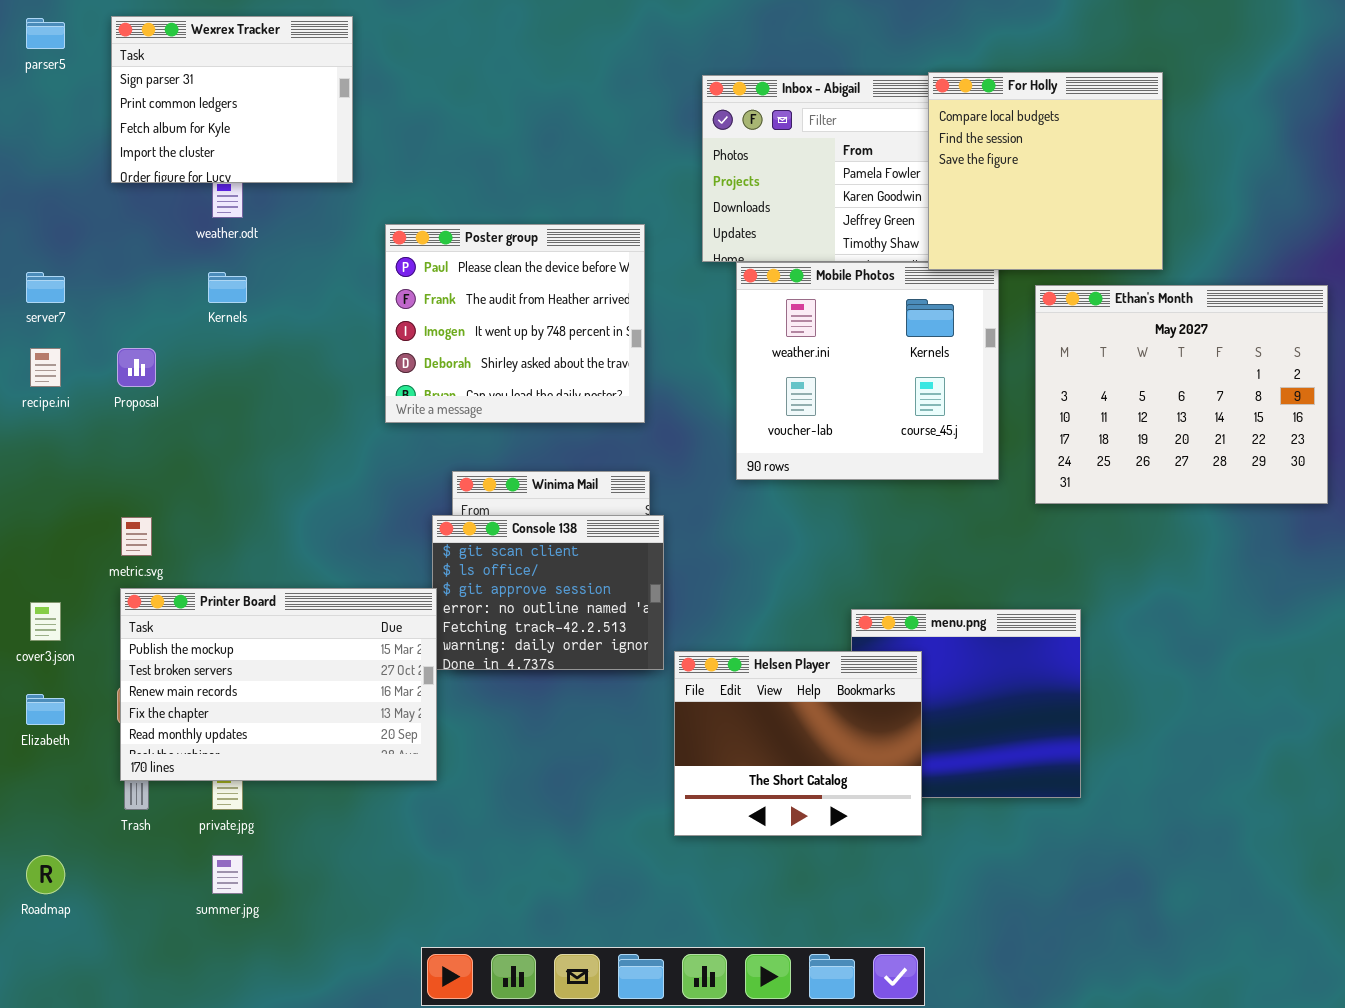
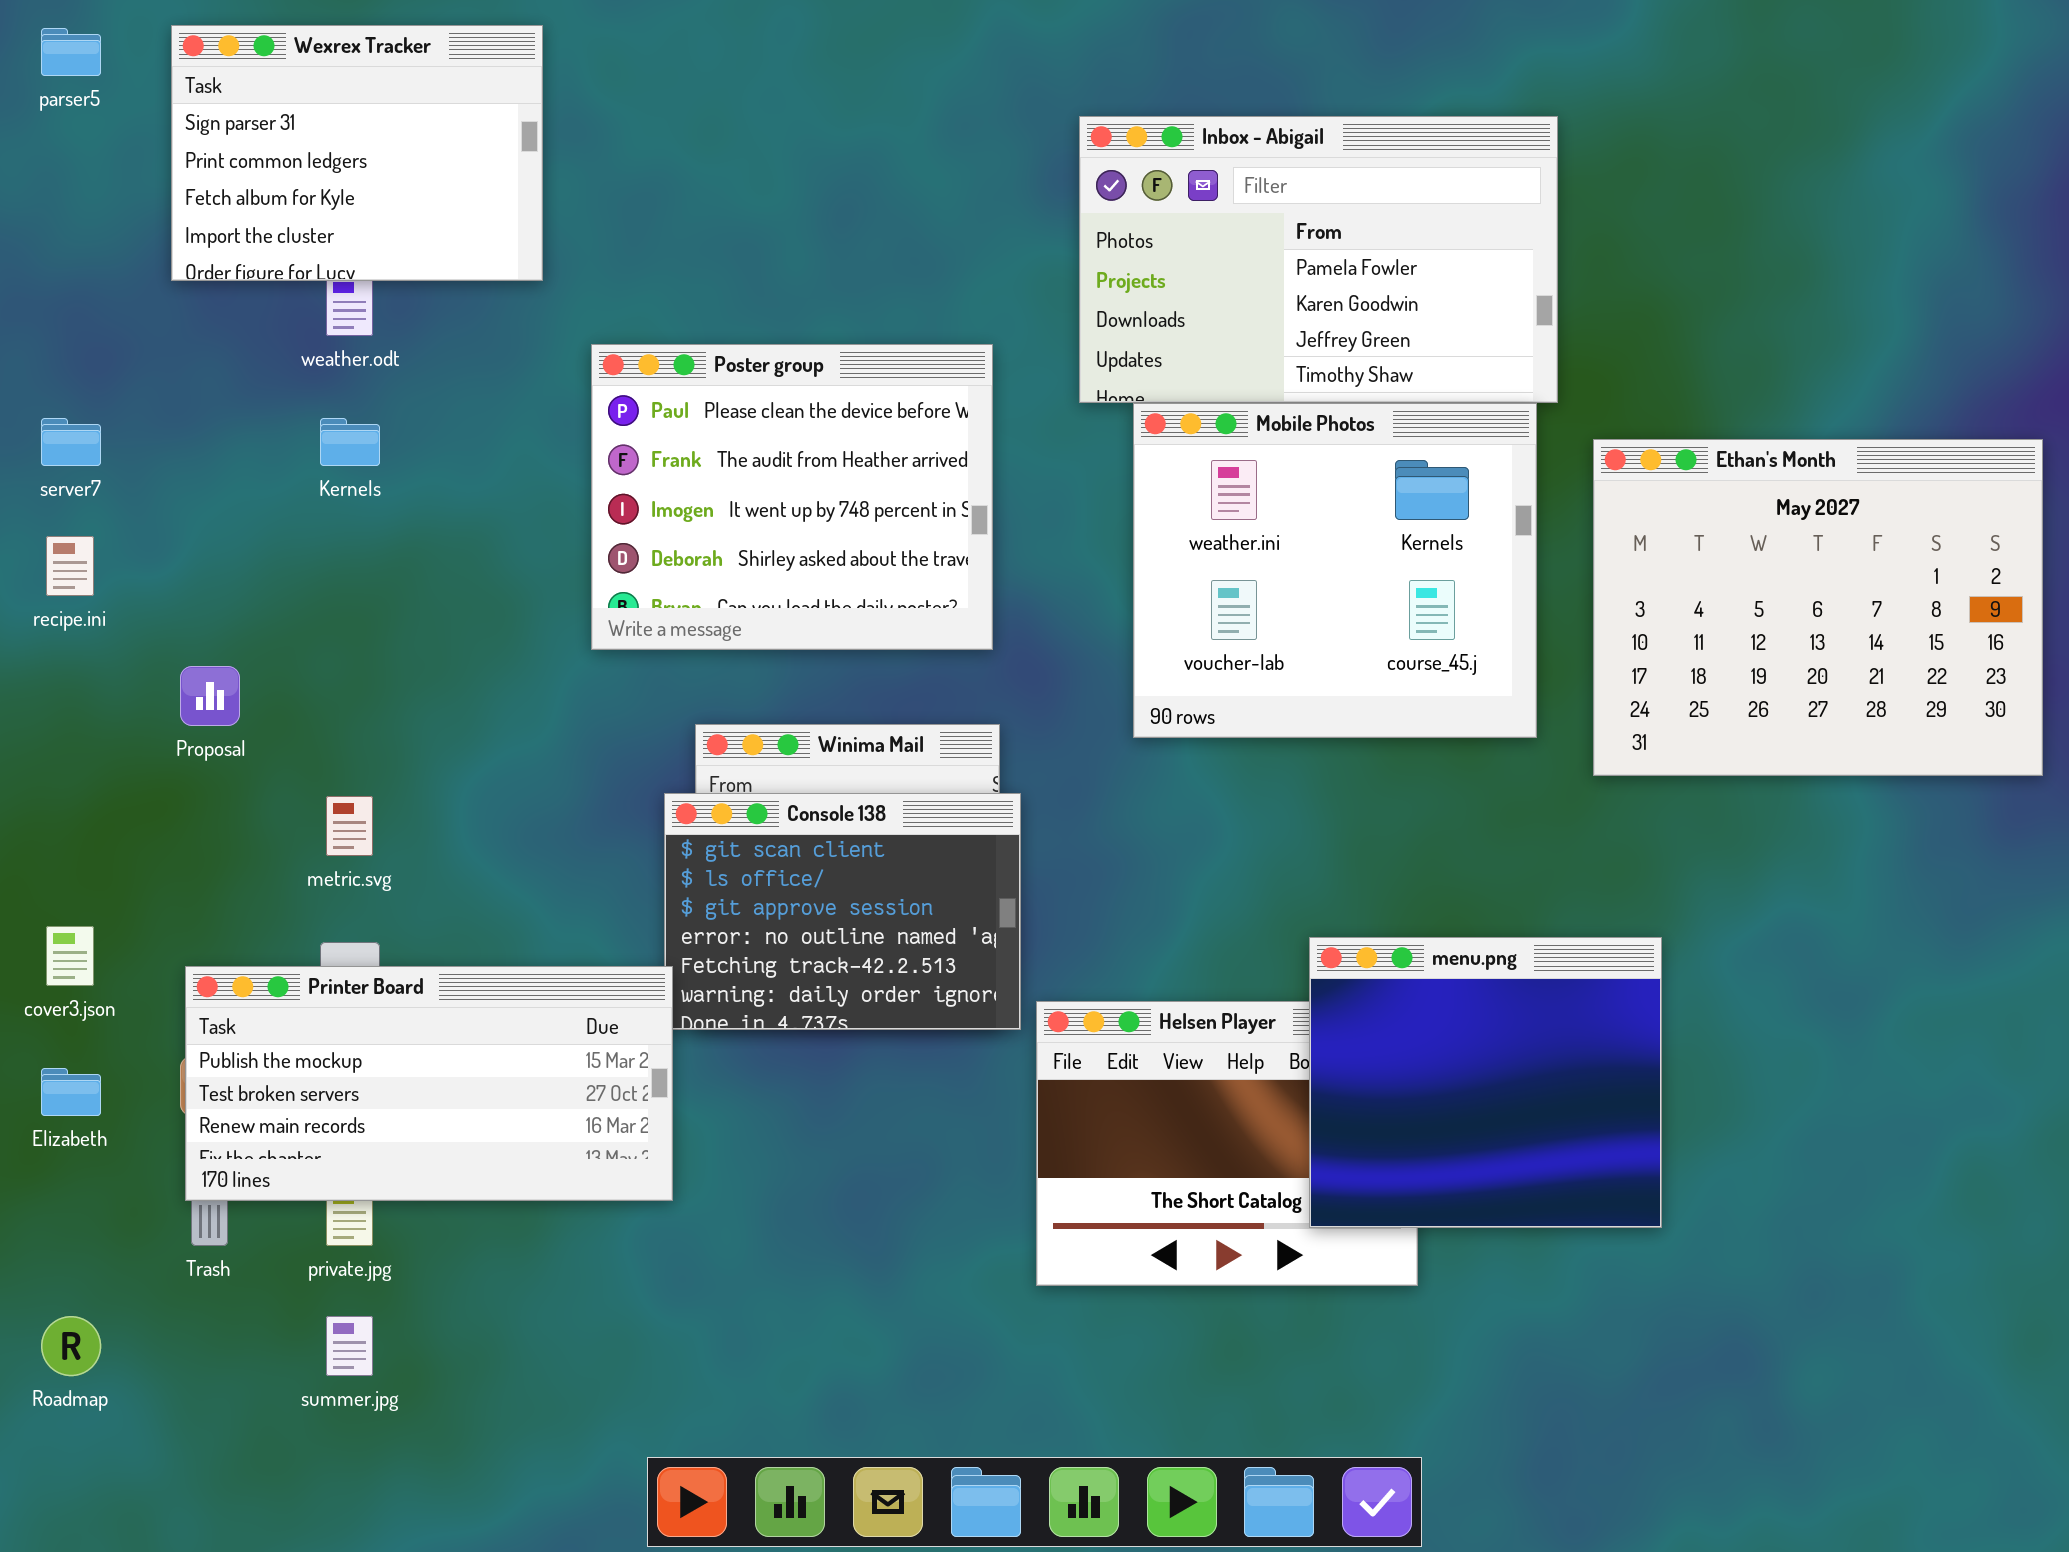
For Holly: [928,72,1163,270] -> none, closed
Proposal: [117,348,156,387] -> [180,666,240,726], moved
metric.svg: [121,517,152,556] -> [326,796,373,856], moved
Printer Board: [120,588,437,781] -> [185,966,673,1201], resized
menu.png: [851,609,1081,798] -> [1309,937,1662,1228], raised

